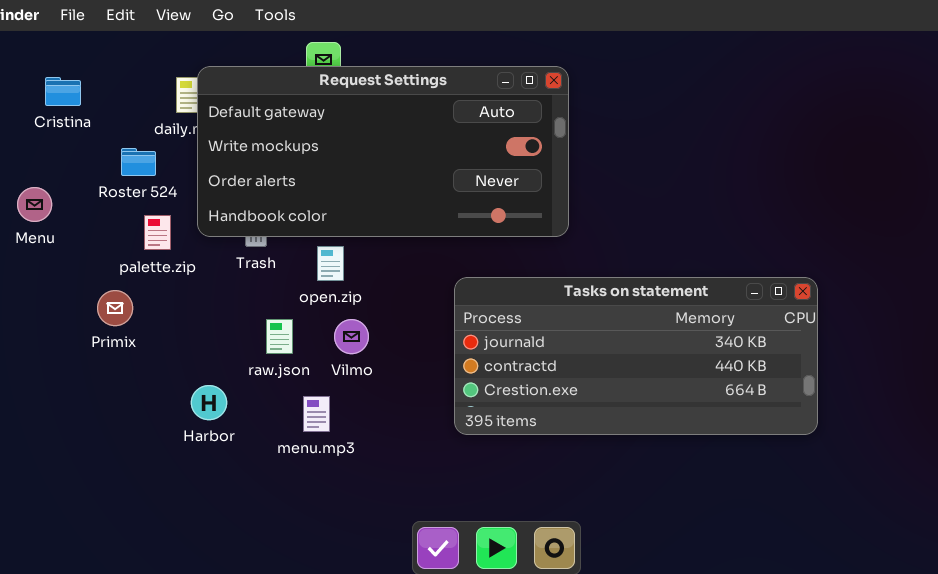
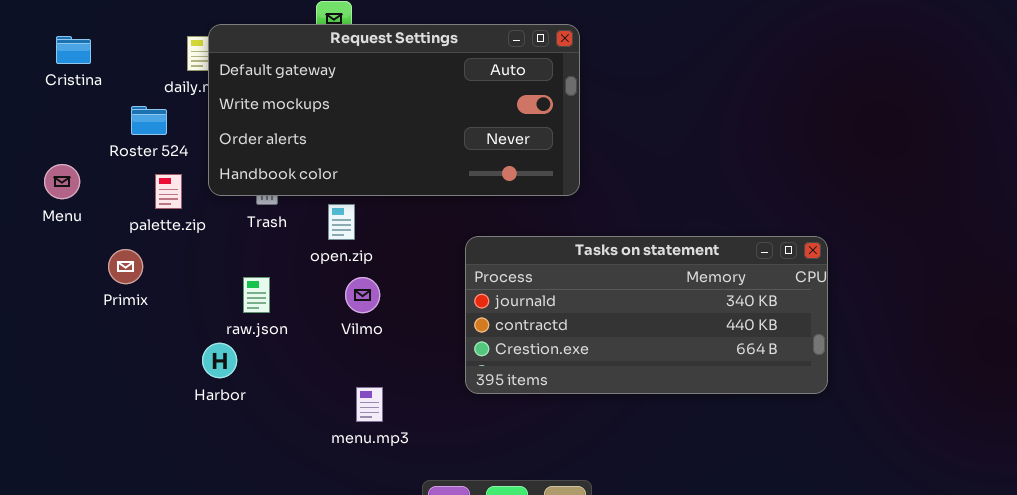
Menu: [17,187,52,222] -> [44,164,80,199], moved
raw.json: [266,319,293,354] -> [243,277,270,313], moved
menu.mp3: [303,396,330,432] -> [356,387,383,422], moved

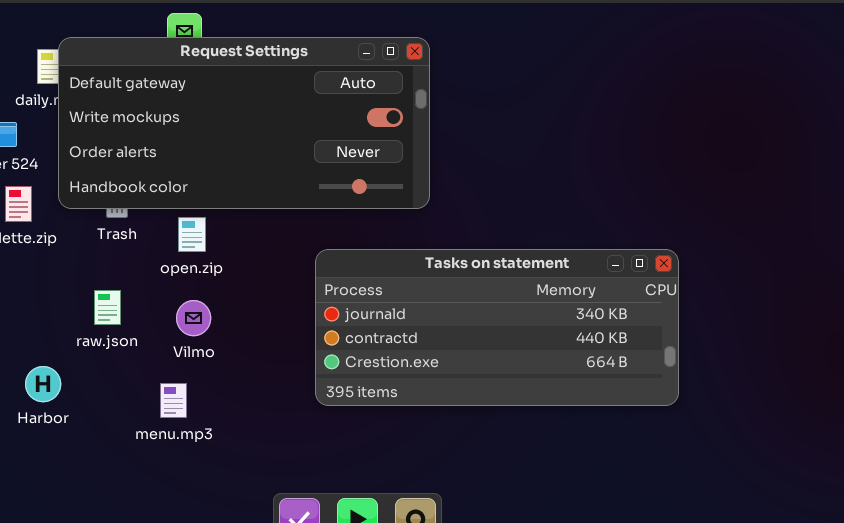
Vilmo: [345,277,380,313] -> [176,300,211,336], moved
Harbor: [202,343,237,378] -> [25,366,61,402], moved
menu.mp3: [356,387,383,422] -> [160,383,187,418], moved

